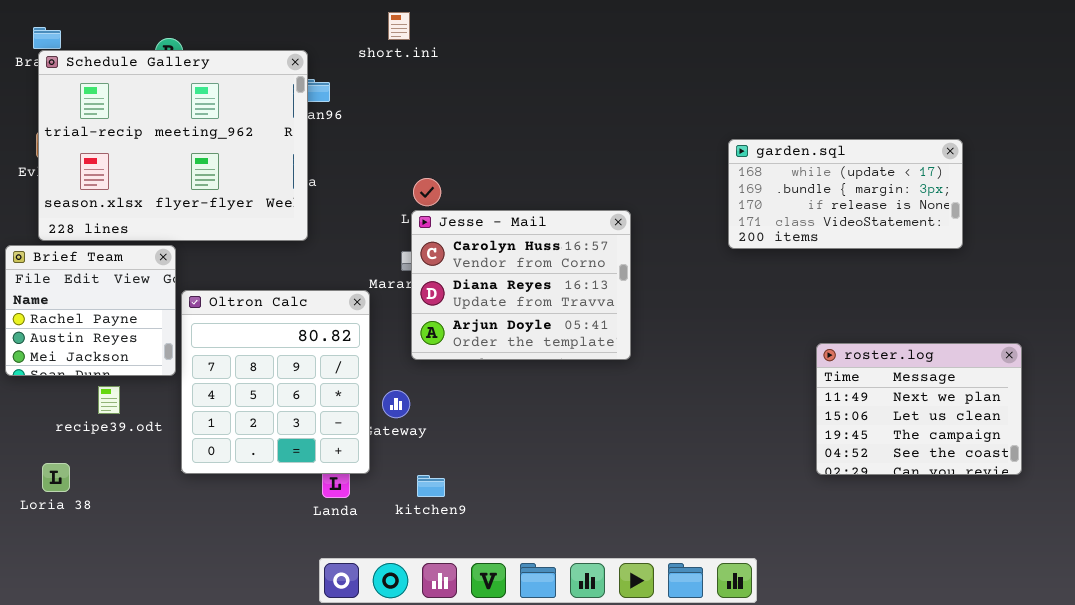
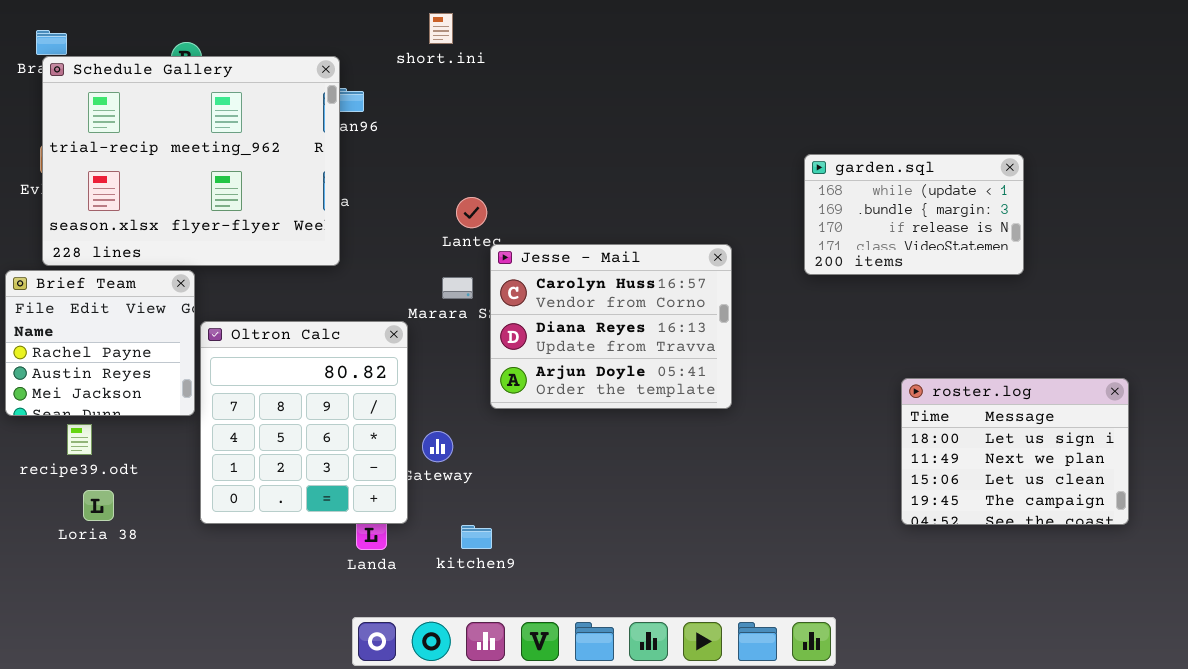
garden.sql: [728,139,963,249] -> [804,154,1024,275], resized
Jesse - Mail: [411,210,631,360] -> [490,244,732,409], moved
roster.log: [816,343,1022,475] -> [901,378,1129,525], scrolled up 1 row
recipe39.odt: [98,386,120,414] -> [67,424,92,455], moved
Loria 38: [42,463,70,492] -> [83,490,114,521], moved

